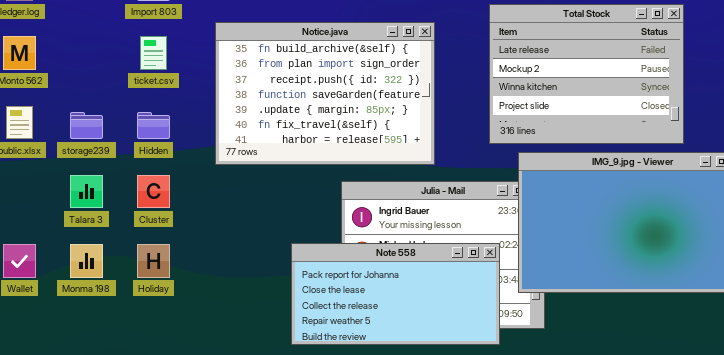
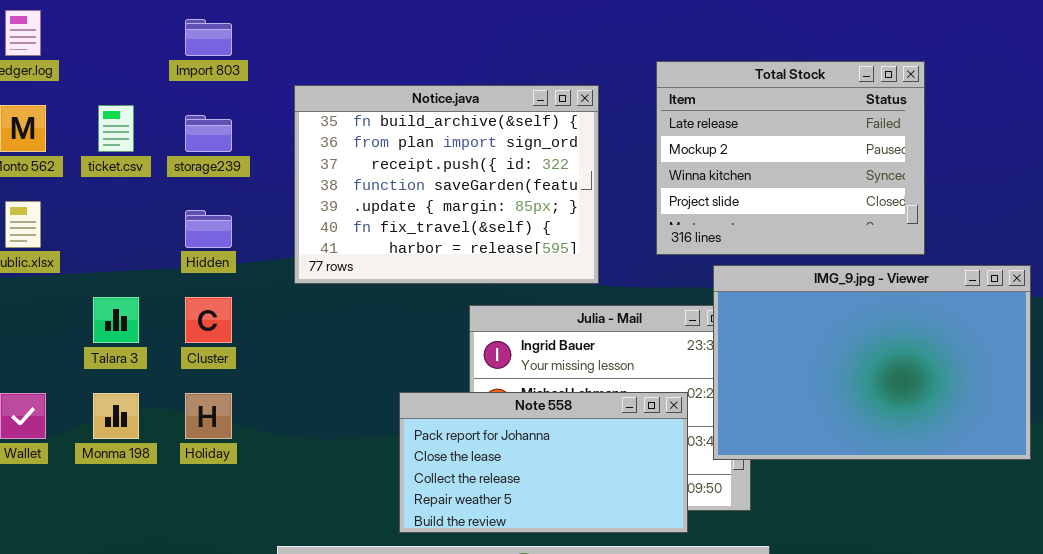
Total Stock: [489,4,684,144] -> [656,61,925,255], moved
ticket.csv: [140,36,167,70] -> [98,105,134,152], moved
storage239: [70,112,103,139] -> [185,115,232,152], moved

